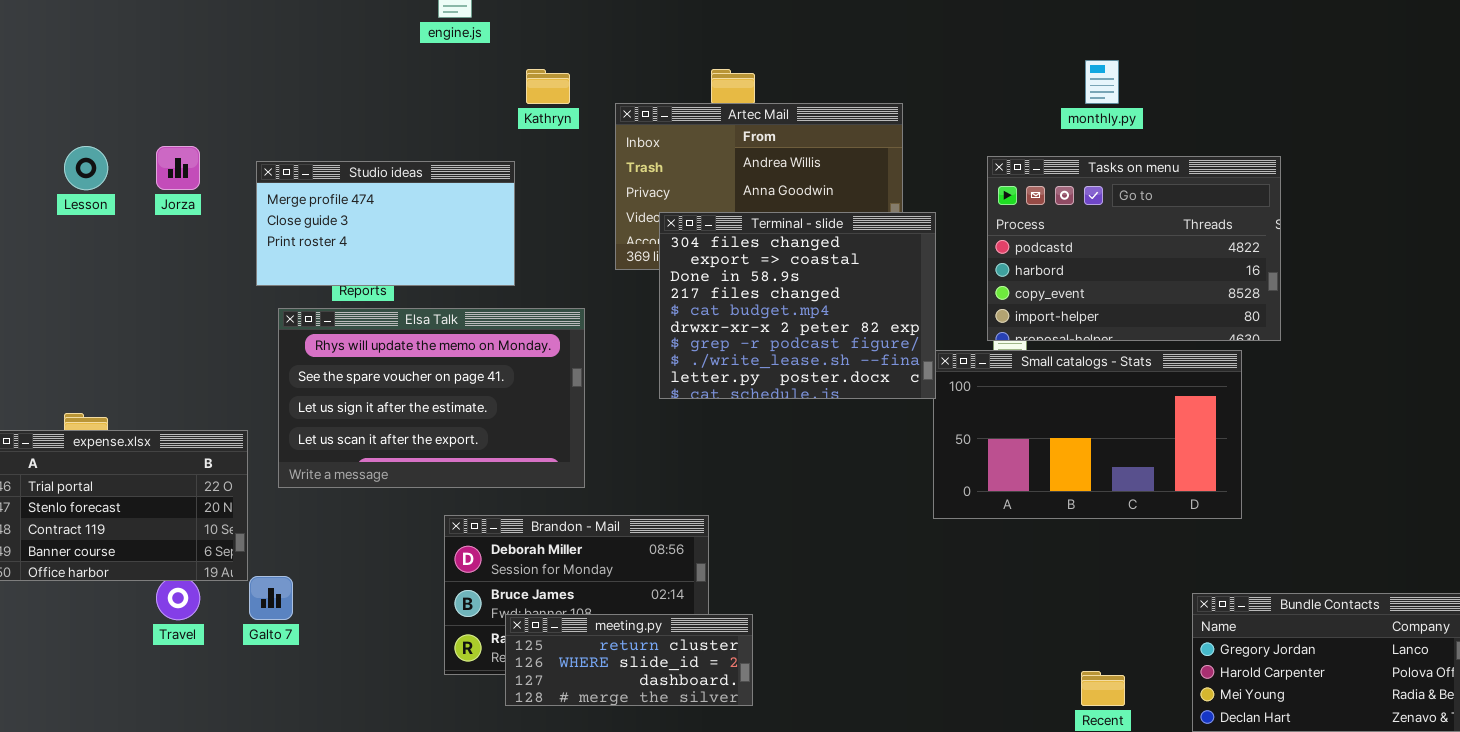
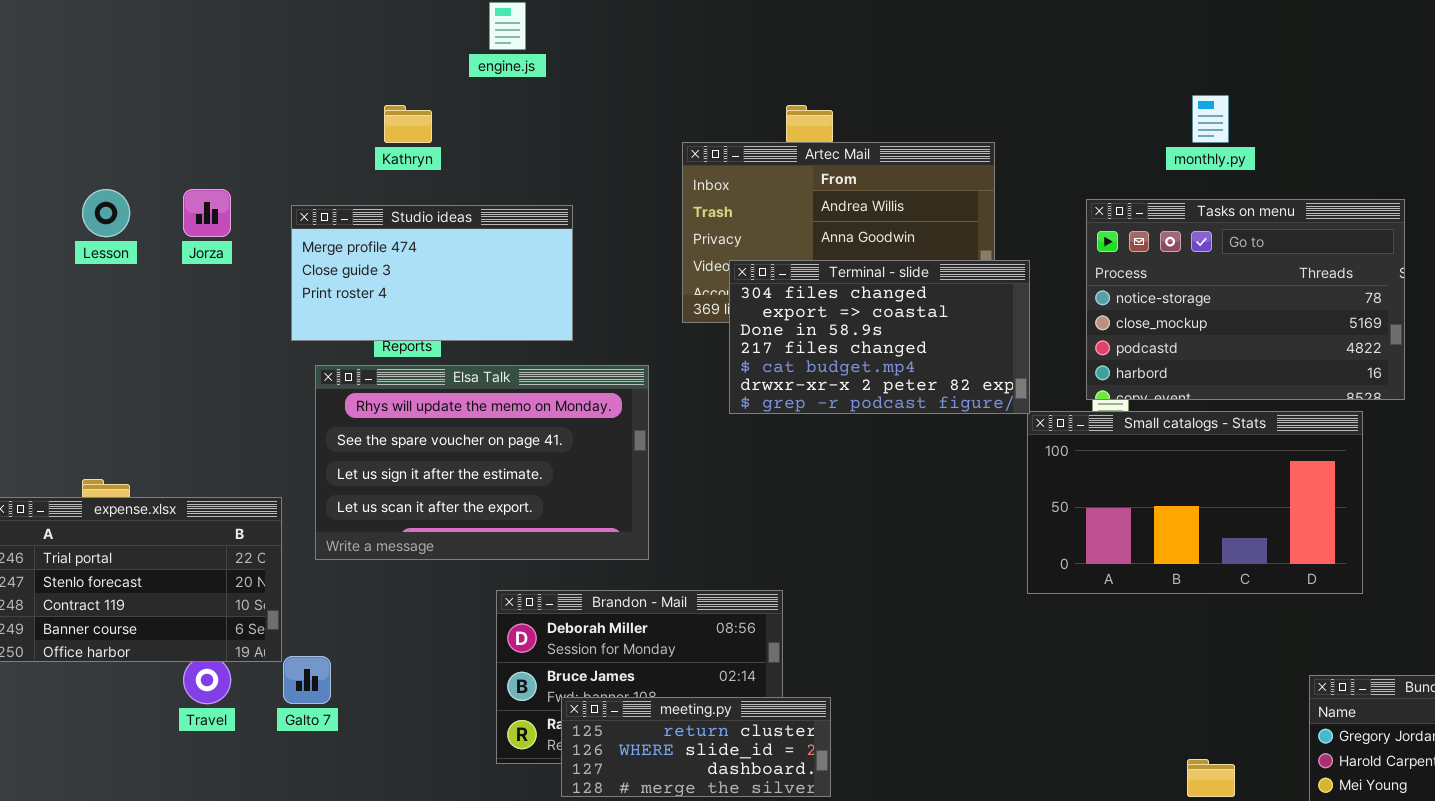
Kathryn: [526,69,570,104] -> [384,105,432,143], moved
Tasks on menu: [987,156,1281,341] -> [1086,199,1405,400], scrolled up 2 rows
Terminal - slide: [659,212,936,399] -> [729,260,1030,414], resized

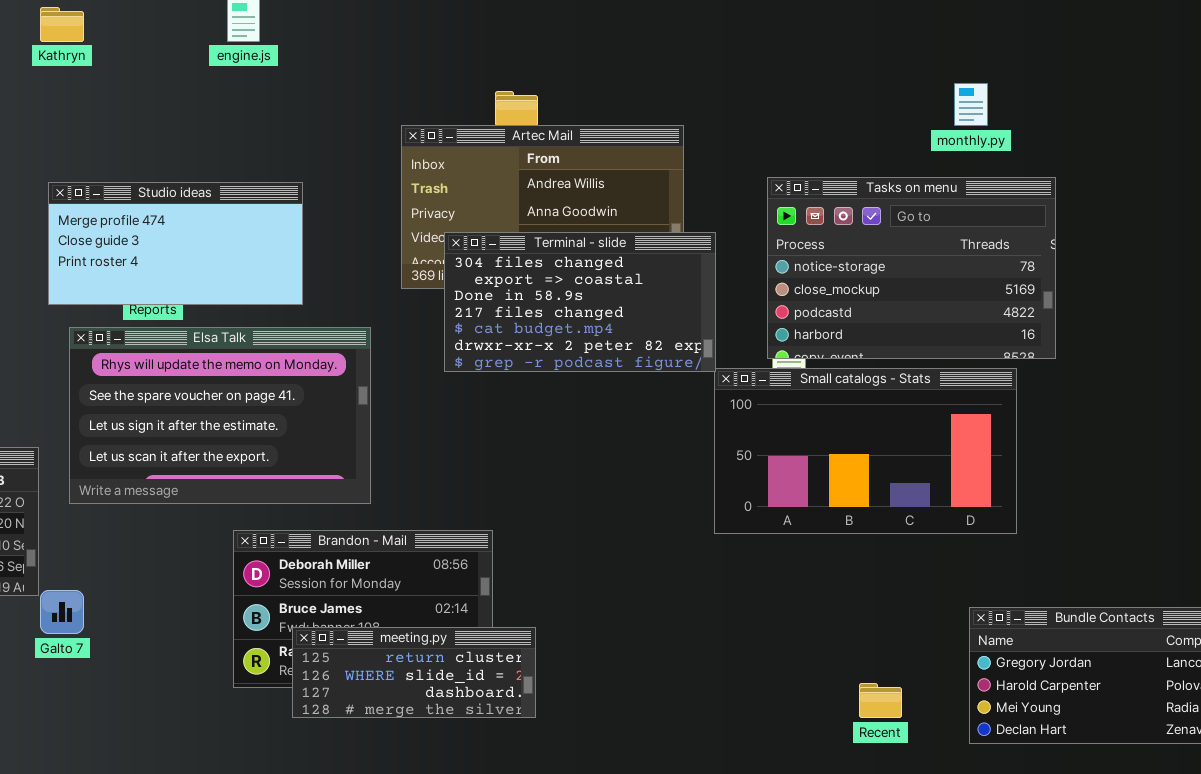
monthly.py: [1192,95,1229,143] -> [954,83,988,126], moved
Kathryn: [384,105,432,143] -> [40,7,84,42], moved

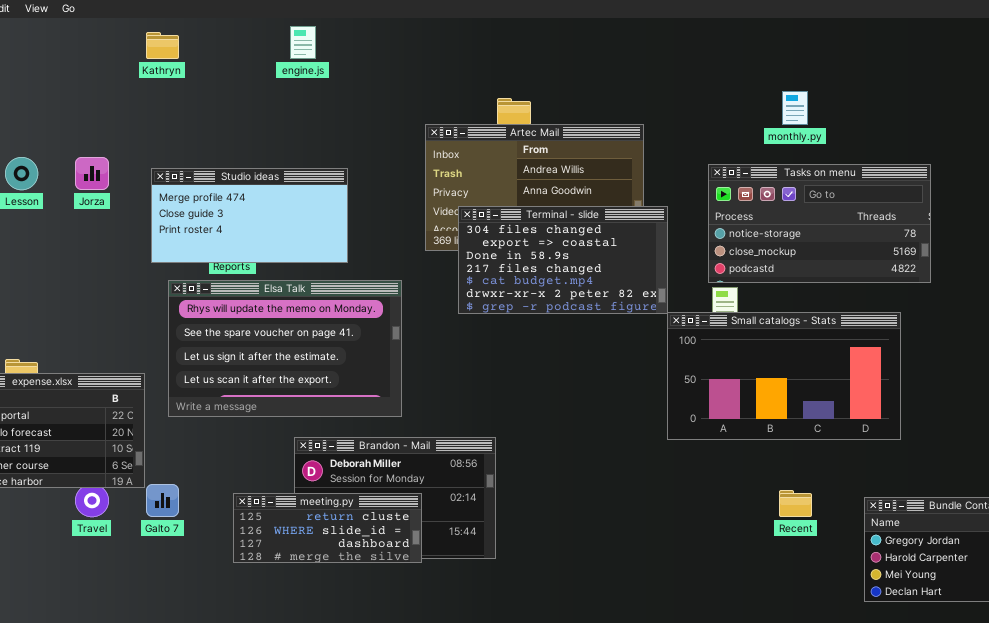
monthly.py: [954,83,988,126] -> [782,91,808,125], moved
Tasks on menu: [767,177,1056,359] -> [708,164,931,283], resized
meeting.py: [292,627,536,718] -> [233,493,422,563], moved
Recent: [859,683,902,718] -> [779,490,812,517], moved

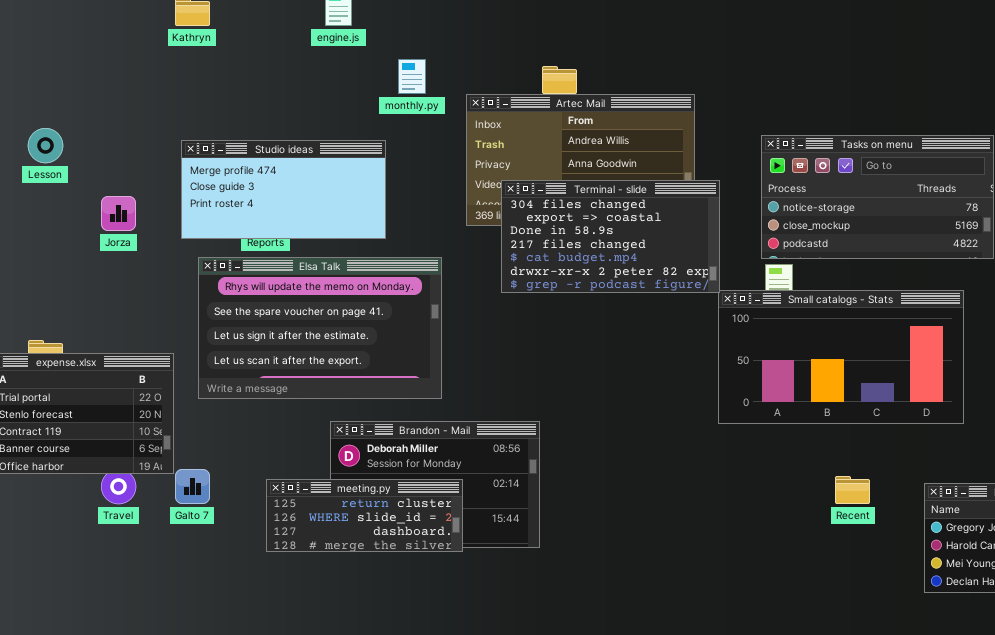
monthly.py: [782,91,808,125] -> [398,59,426,94], moved
Jorza: [75,157,109,190] -> [101,196,136,231], moved

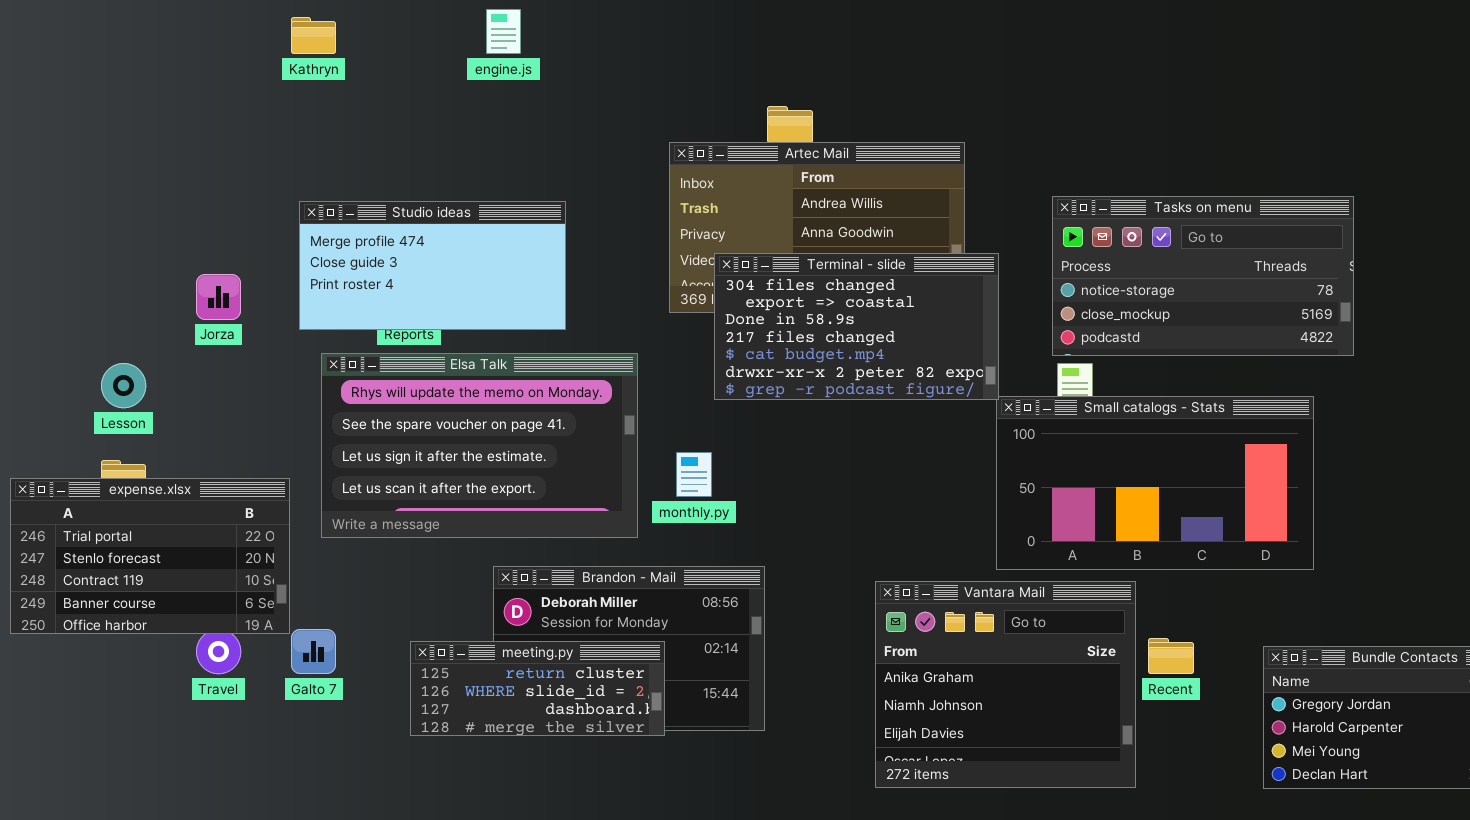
monthly.py: [398,59,426,94] -> [676,452,712,497], moved
Lesson: [28,128,63,163] -> [101,363,146,408], moved
Vantara Mail: none -> [875,581,1136,788], opened

